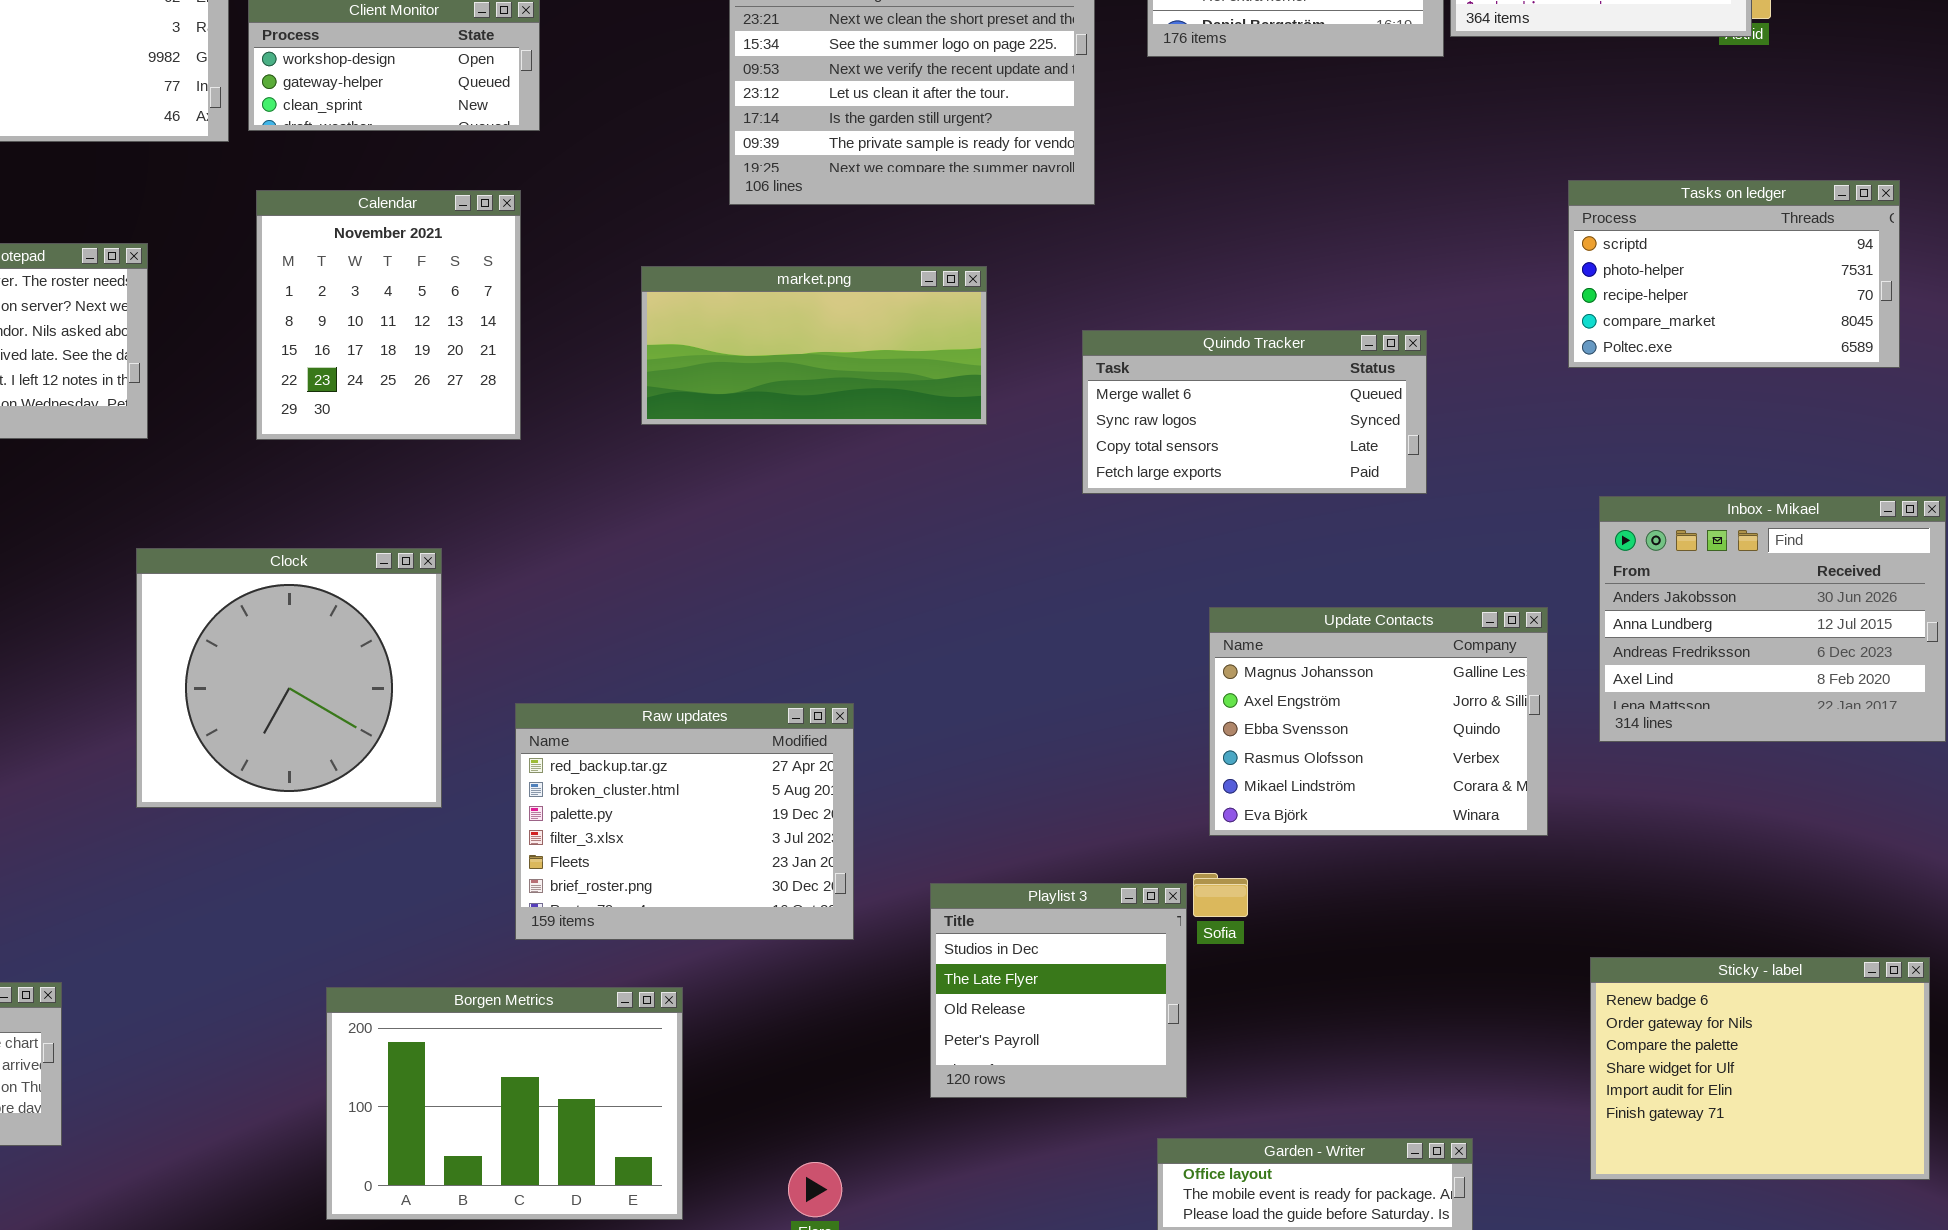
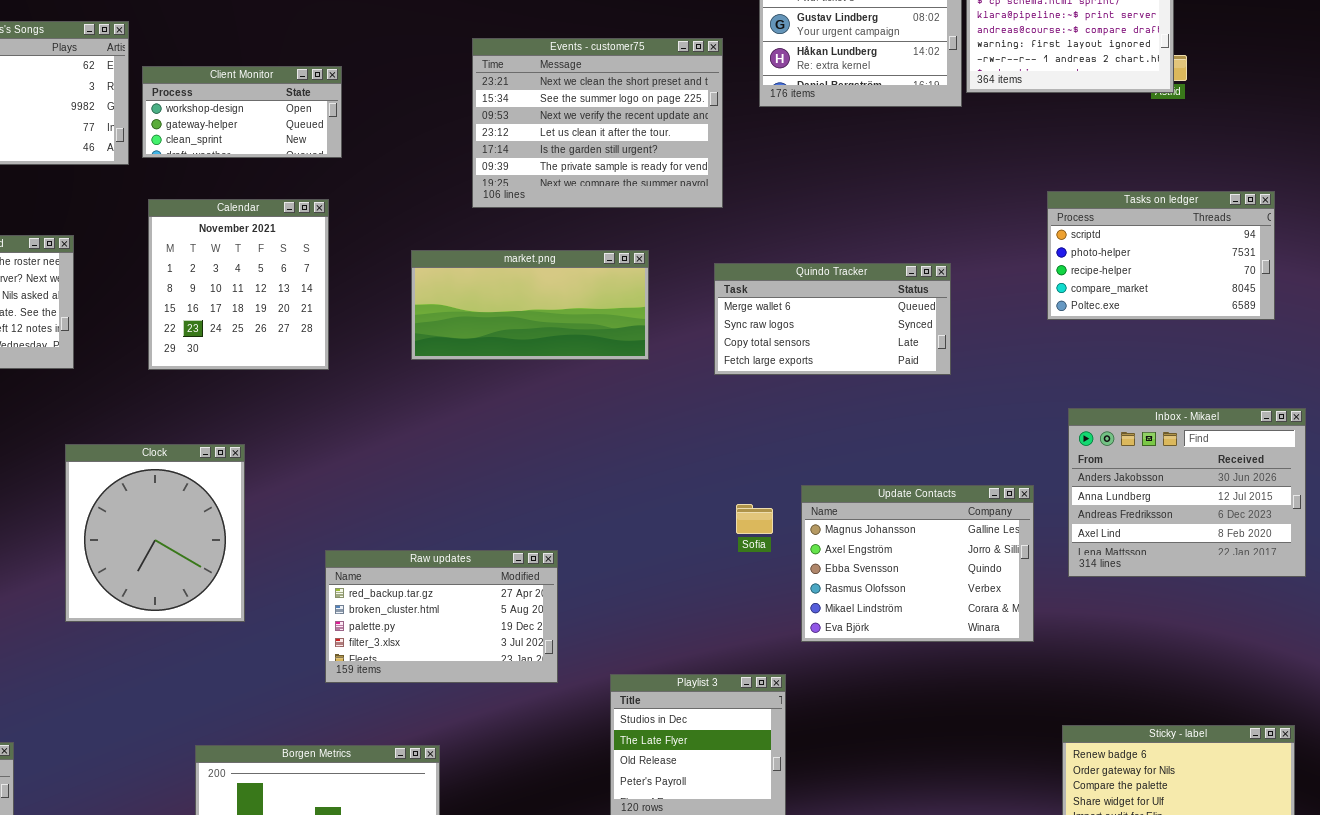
Quindo Tracker: [1082,330,1427,494] -> [714,263,951,375], moved
Clock: [136,548,442,808] -> [65,444,245,622], resized
Raw updates: [515,703,854,940] -> [325,550,558,683], resized
Sofia: [1193,873,1248,917] -> [736,504,773,534], moved

